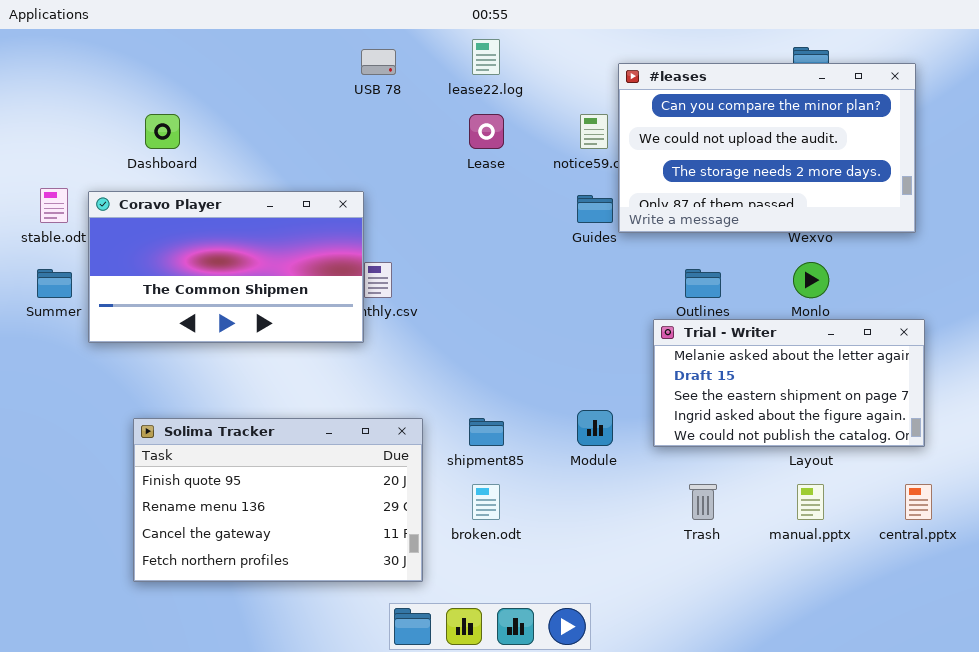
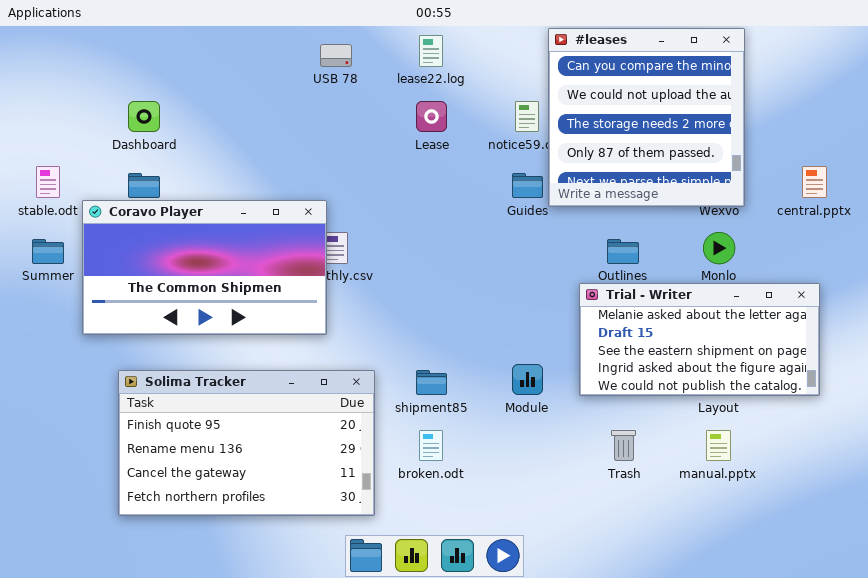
#leases: [618,63,916,233] -> [548,28,745,207], resized
Coravo Player: [88,191,364,343] -> [82,200,327,335], moved
central.pptx: [905,484,932,520] -> [802,166,827,198], moved

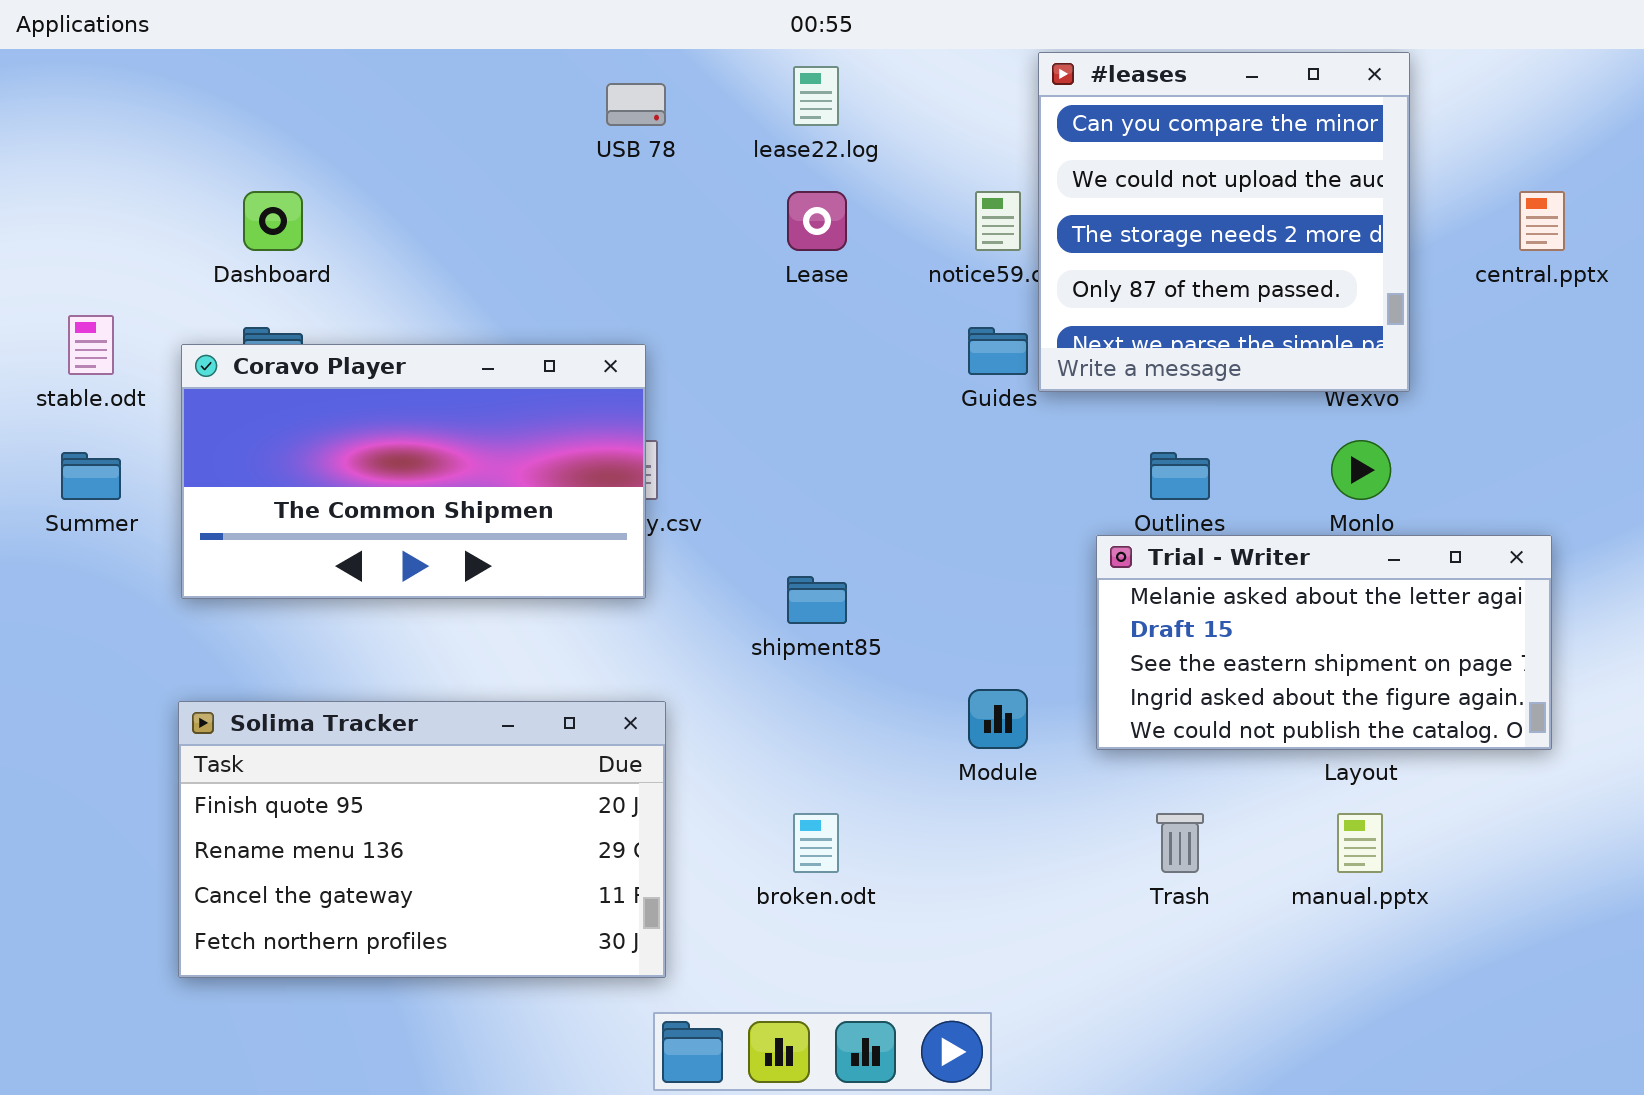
central.pptx: [802,166,827,198] -> [1519,191,1565,251], moved
Coravo Player: [82,200,327,335] -> [181,344,646,599], moved
Solima Tracker: [118,370,375,516] -> [178,701,666,978], moved
shipment85: [416,370,447,395] -> [787,576,847,624], moved

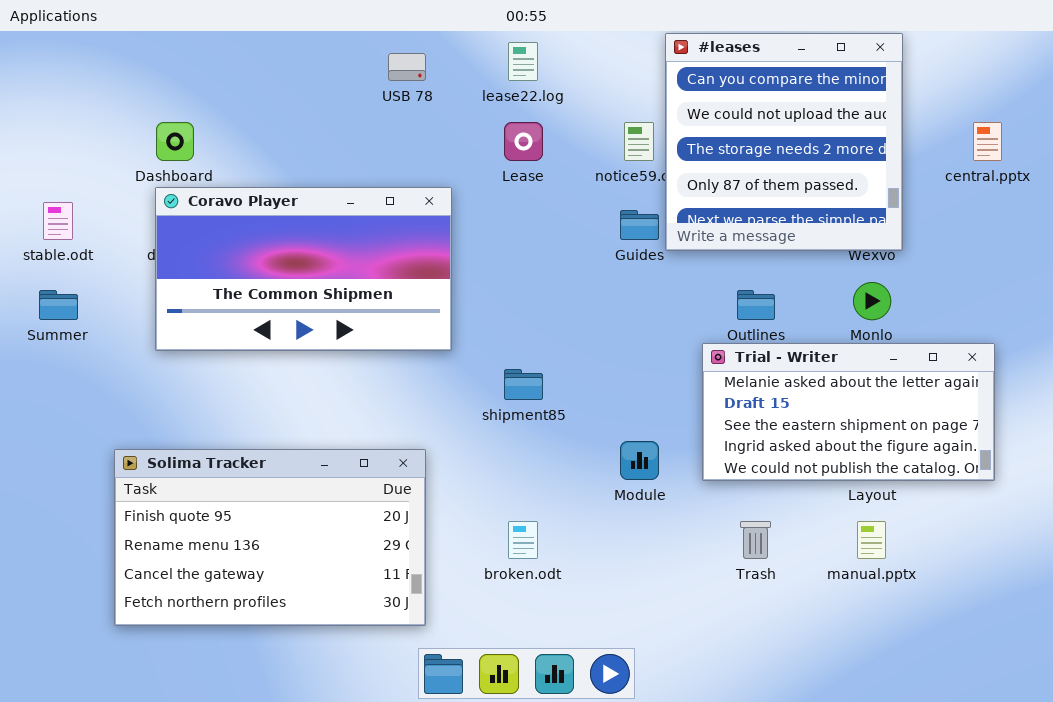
Coravo Player: [181,344,646,599] -> [155,187,452,351], moved

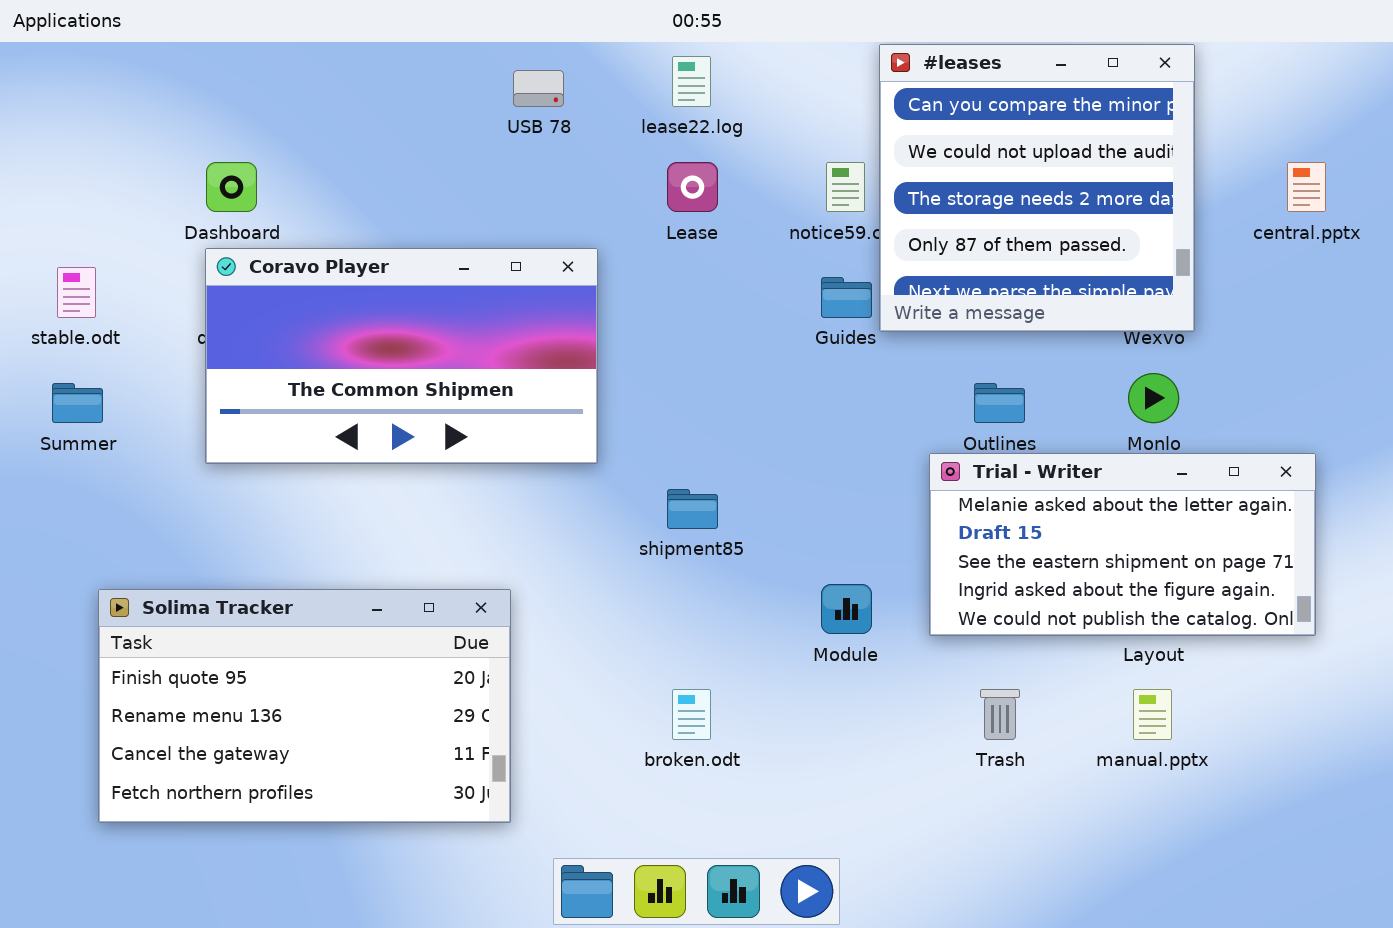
Solima Tracker: [114,449,426,626] -> [98,589,511,823], moved

